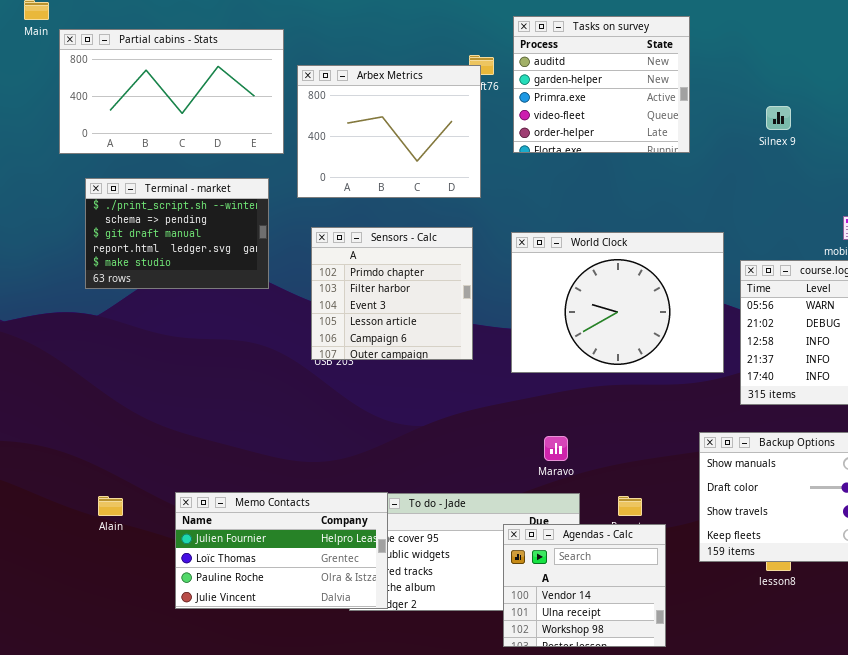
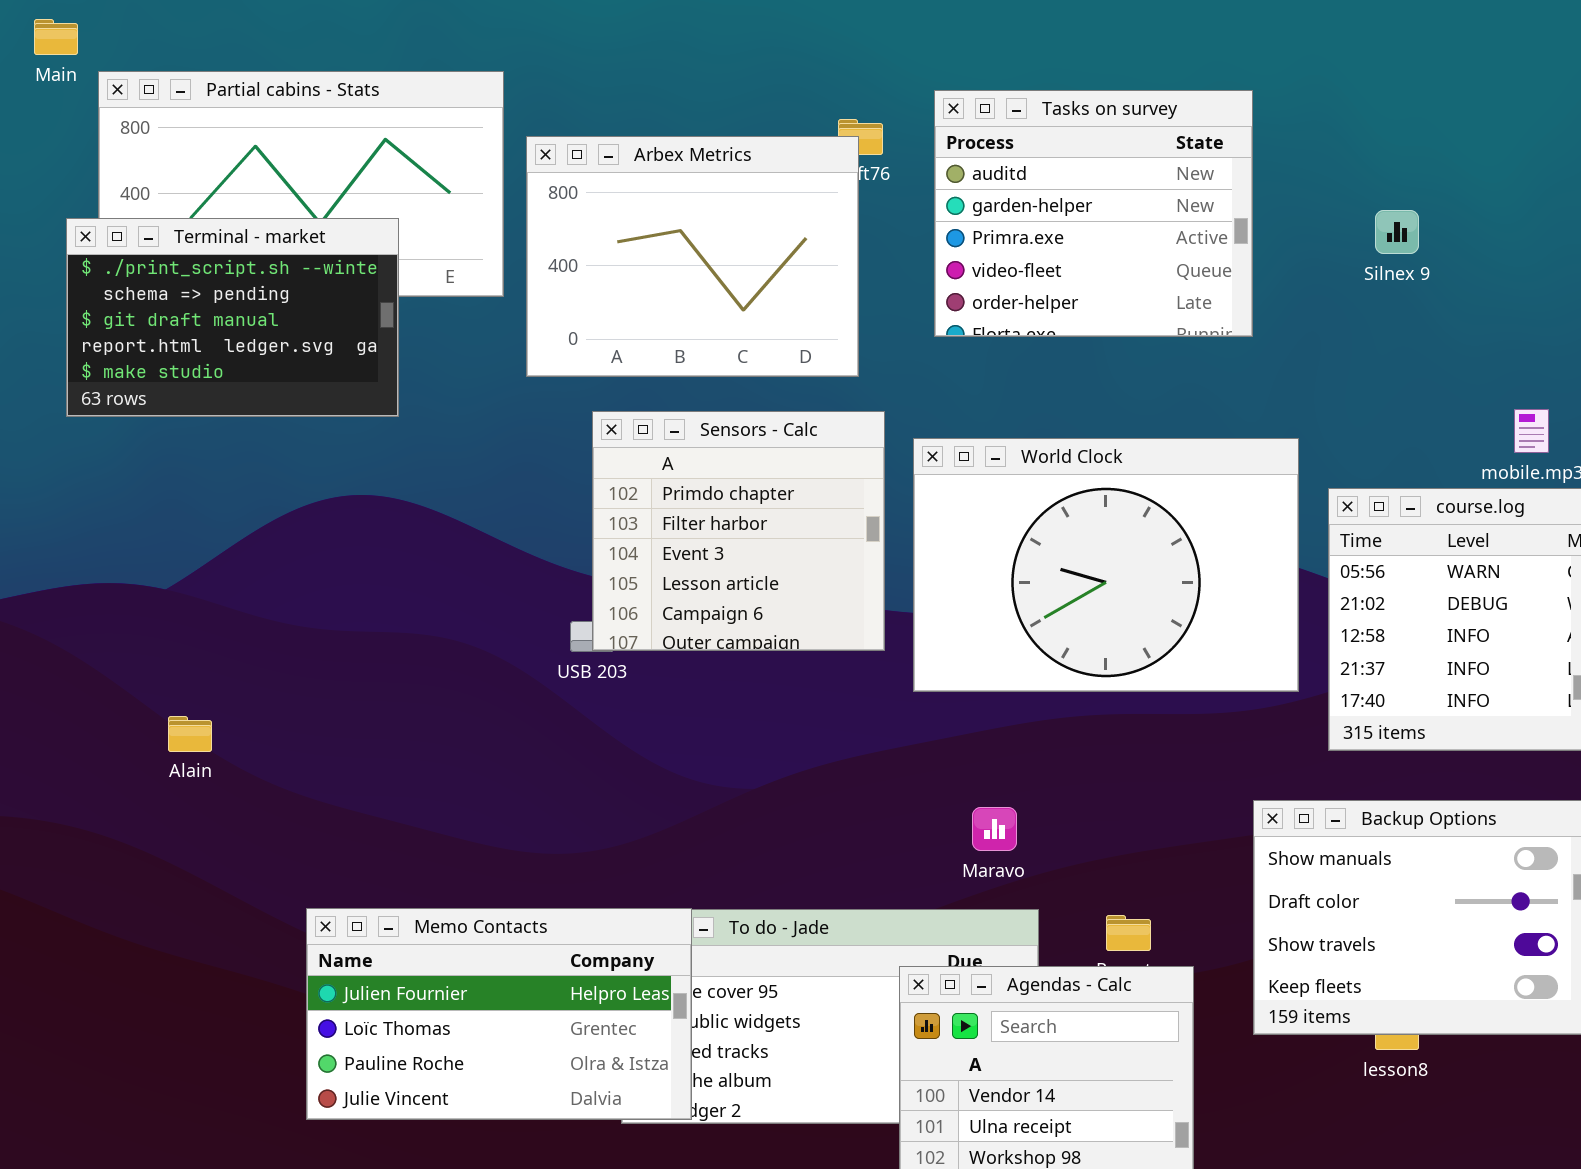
Tasks on survey: [513,16,690,153] -> [934,90,1253,337], moved
Terminal - market: [85,178,269,289] -> [66,218,399,417], moved
Sensors - Calc: [311,227,473,360] -> [592,411,885,651], moved
Alain: [98,496,123,516] -> [168,716,212,752], moved

